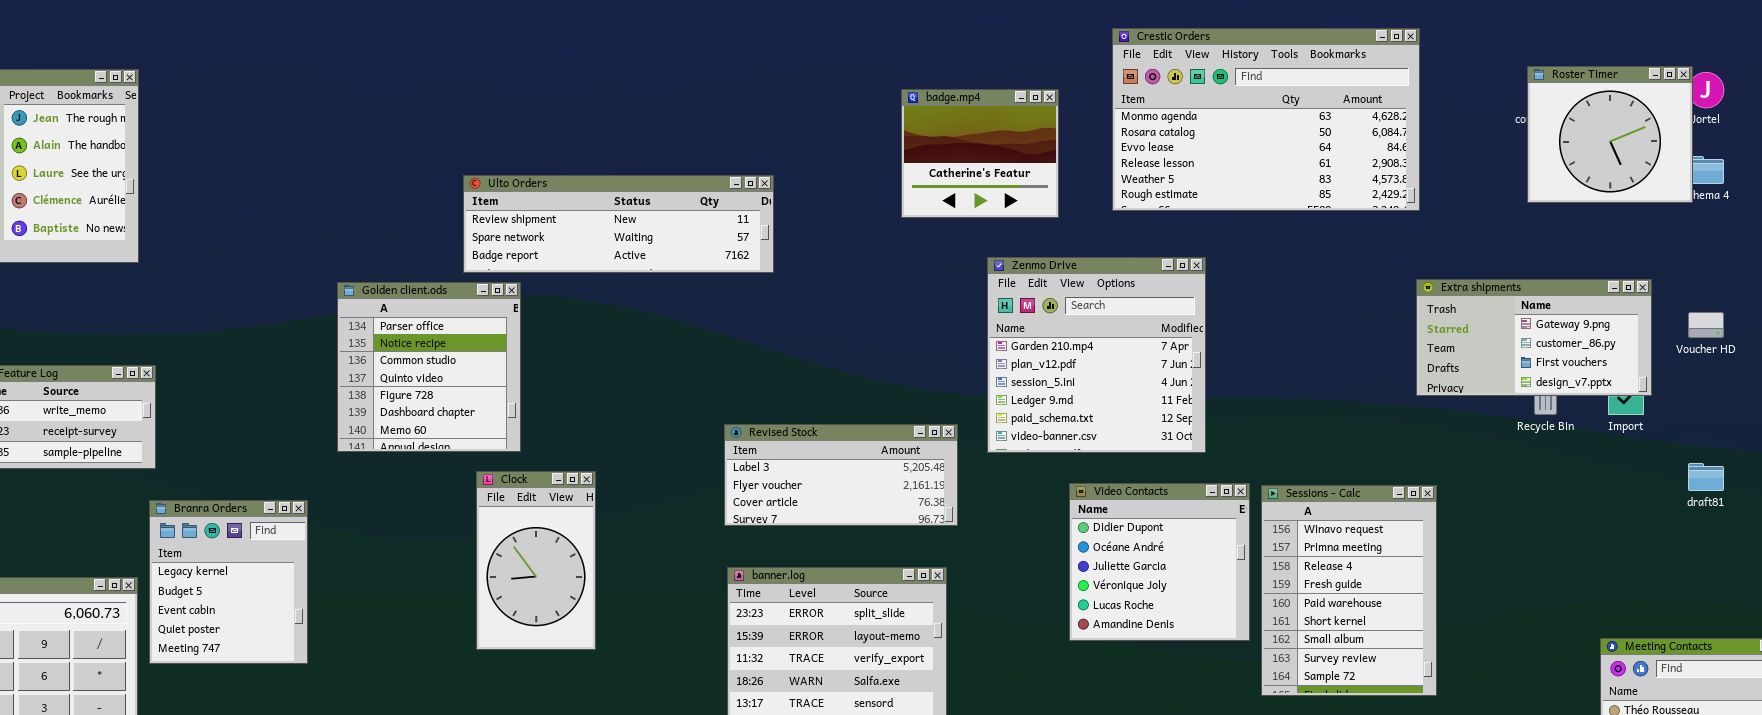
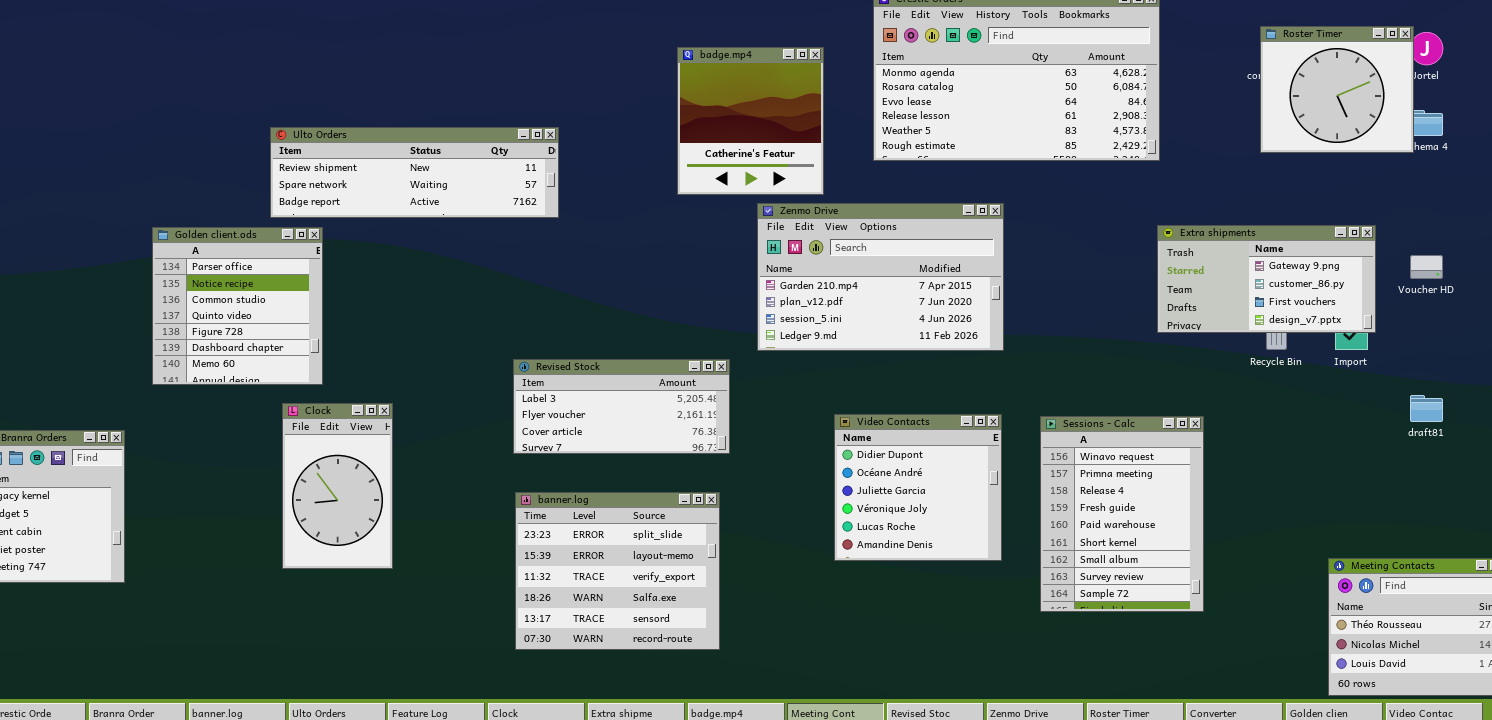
badge.mp4: [901,89,1059,218] -> [677,47,824,195], resized
Zenmo Drive: [987,257,1206,453] -> [757,203,1004,351], resized
Sessions - Calc: [1261,485,1437,696] -> [1040,416,1204,612], moved

